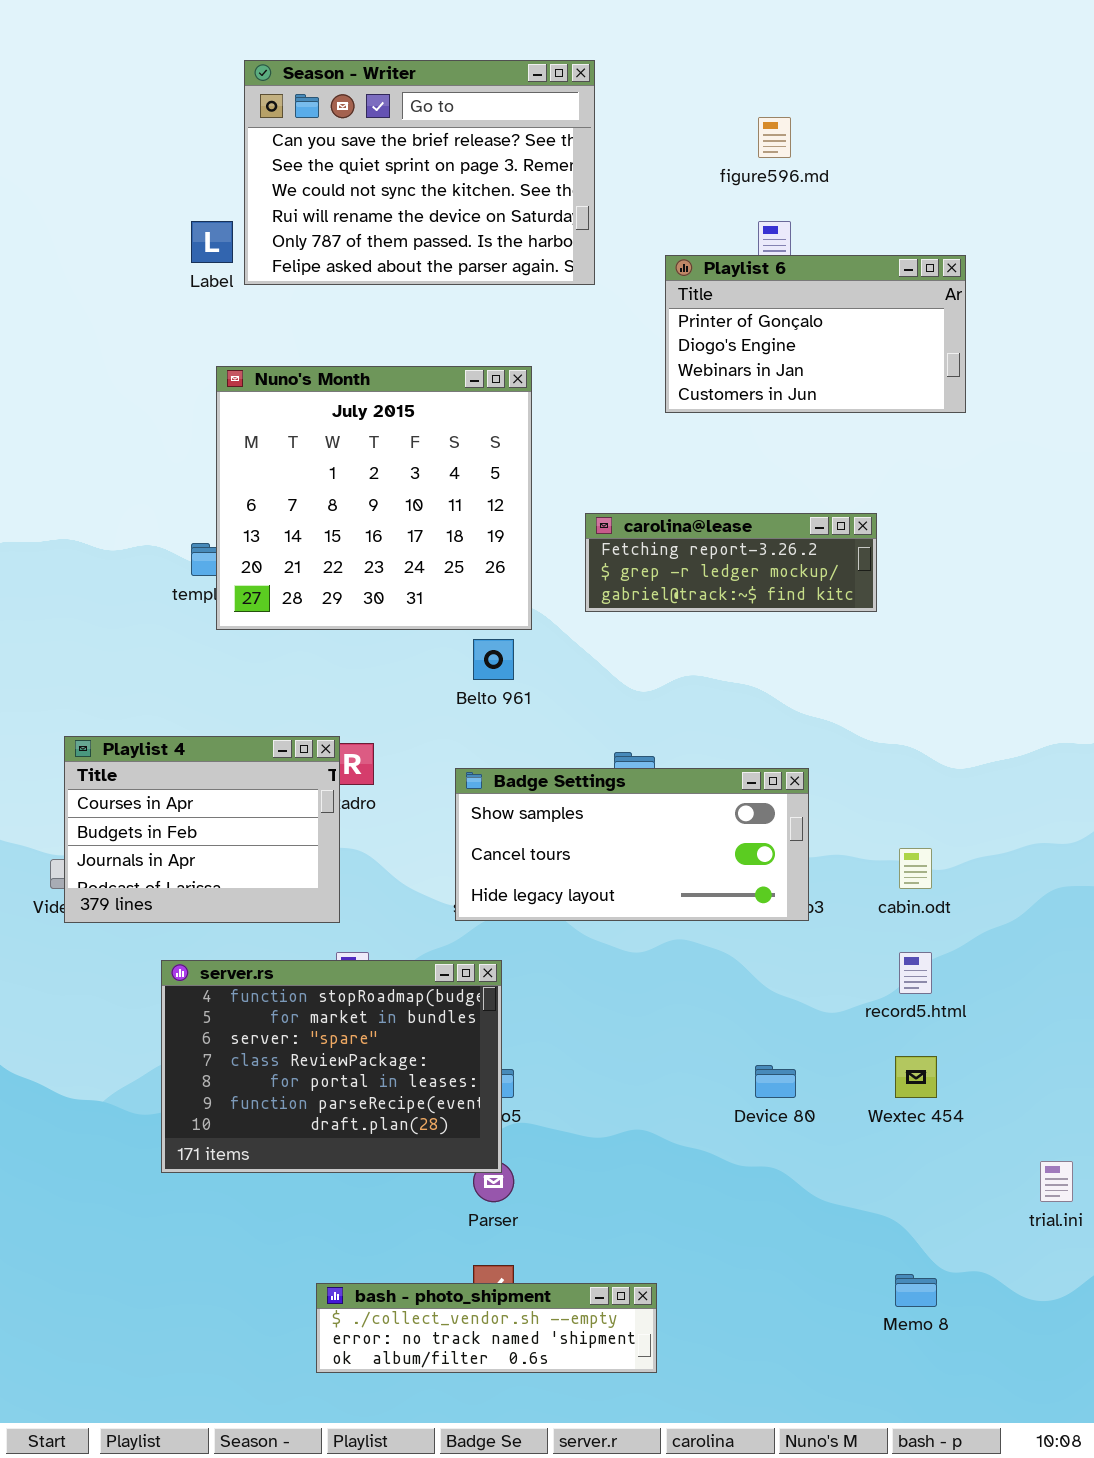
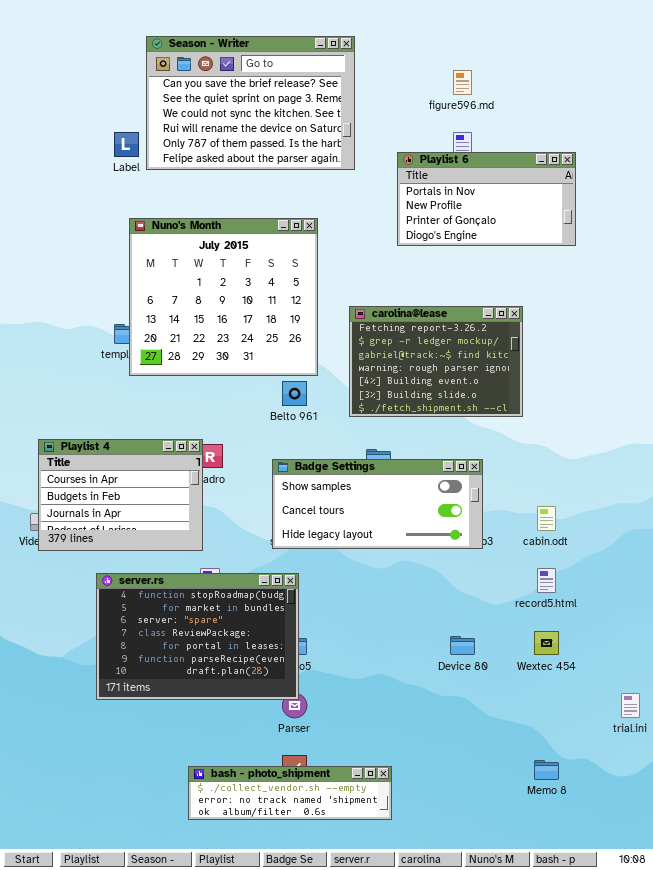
Playlist 6: [665,255,966,413] -> [397,152,576,246], scrolled up 2 rows
carolina@lease: [585,513,877,612] -> [349,306,523,417], resized

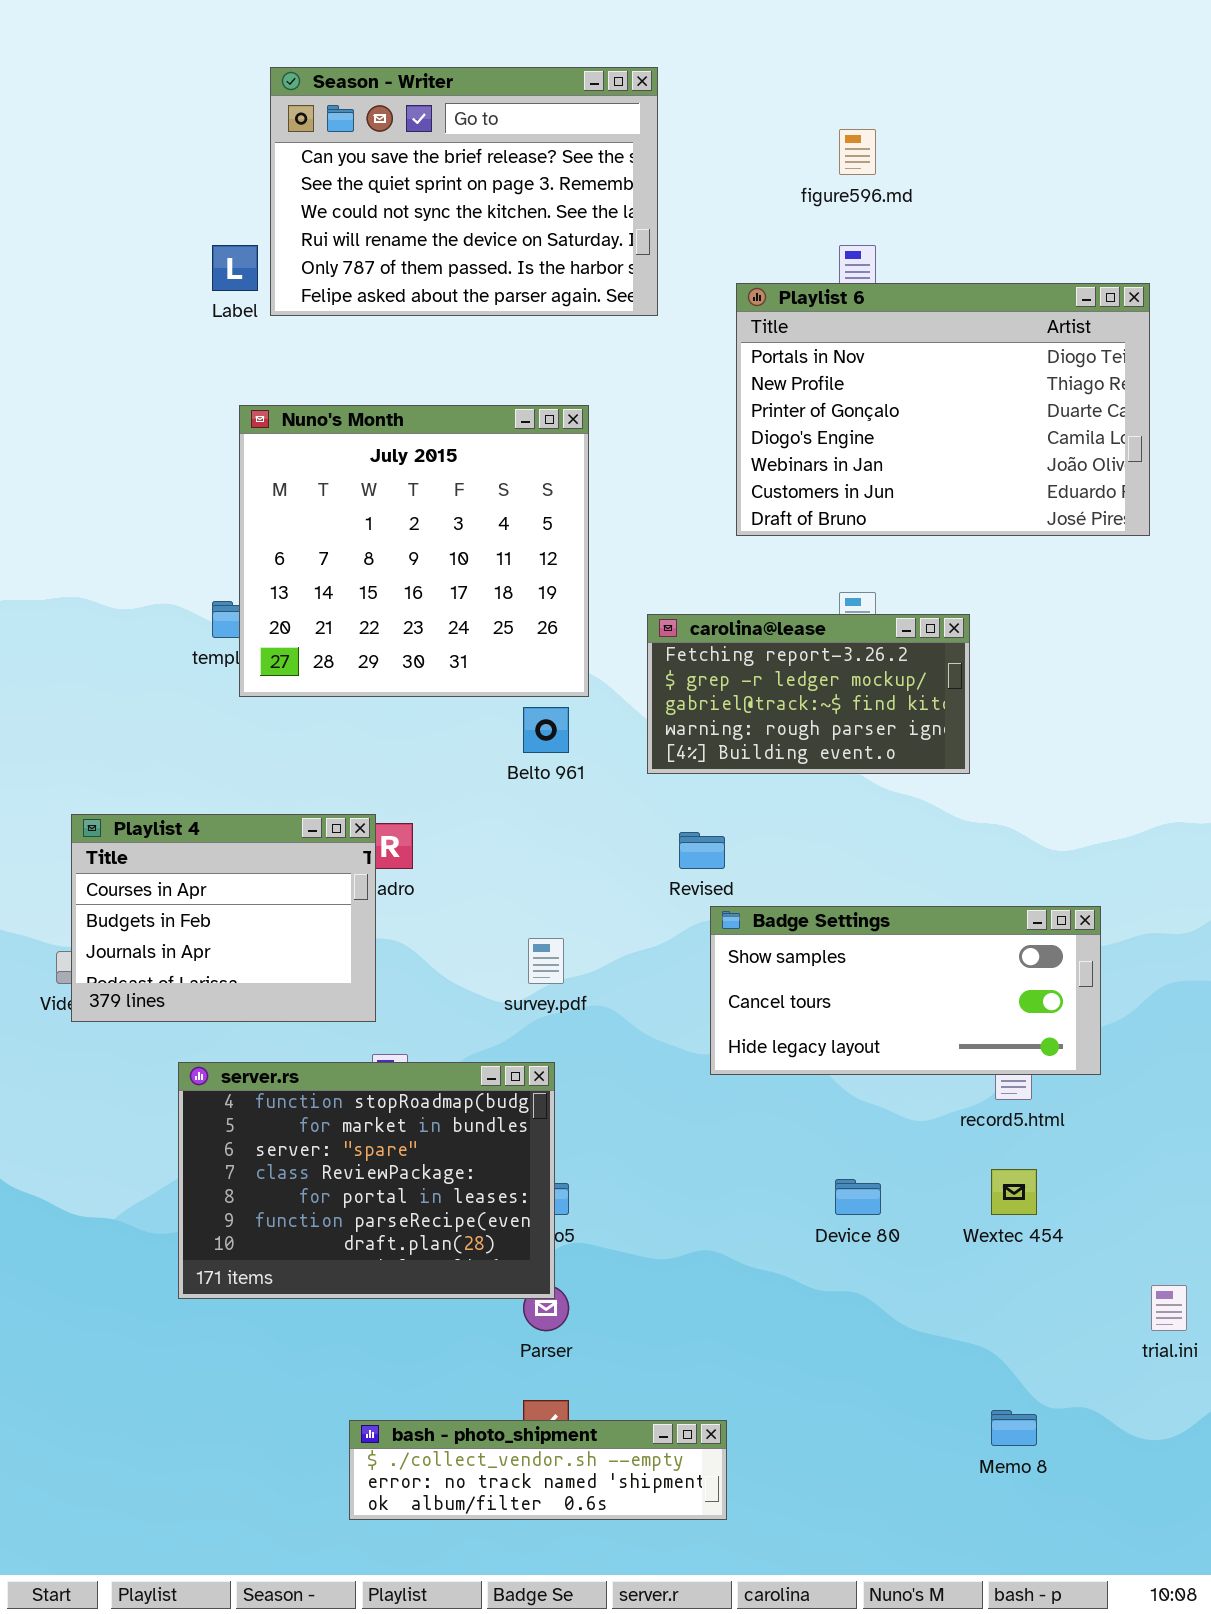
Playlist 6: [397,152,576,246] -> [736,283,1150,536], resized
carolina@lease: [349,306,523,417] -> [647,614,970,774], resized
Badge Settings: [272,459,483,549] -> [710,906,1101,1075], moved

